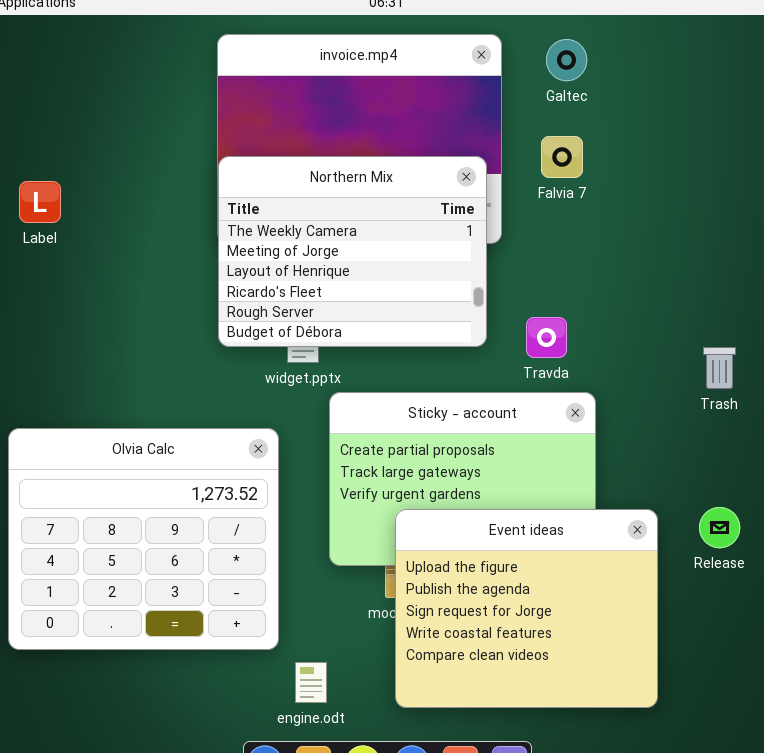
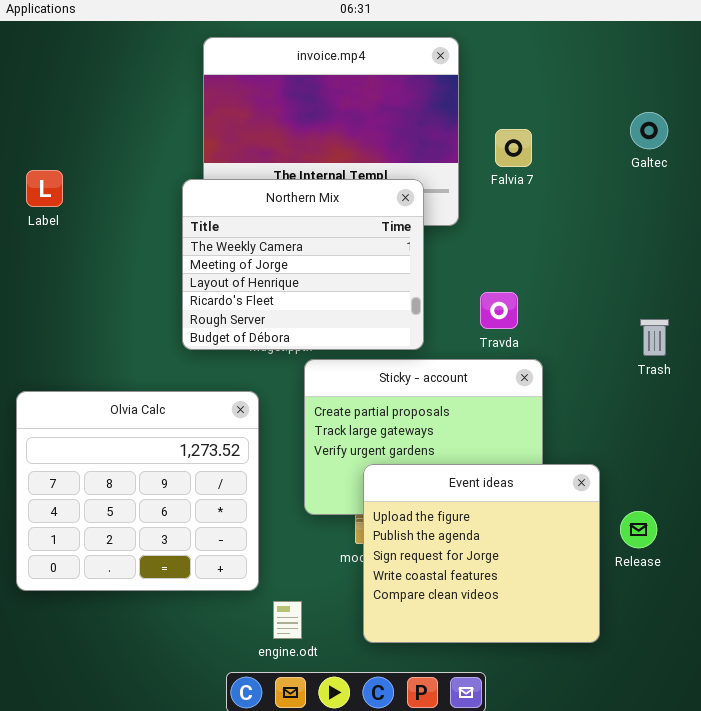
Galtec: [546,39,587,81] -> [630,112,668,149], moved
Northern Mix: [218,156,487,347] -> [182,179,424,350], moved
Release: [699,507,740,548] -> [620,511,657,548], moved

